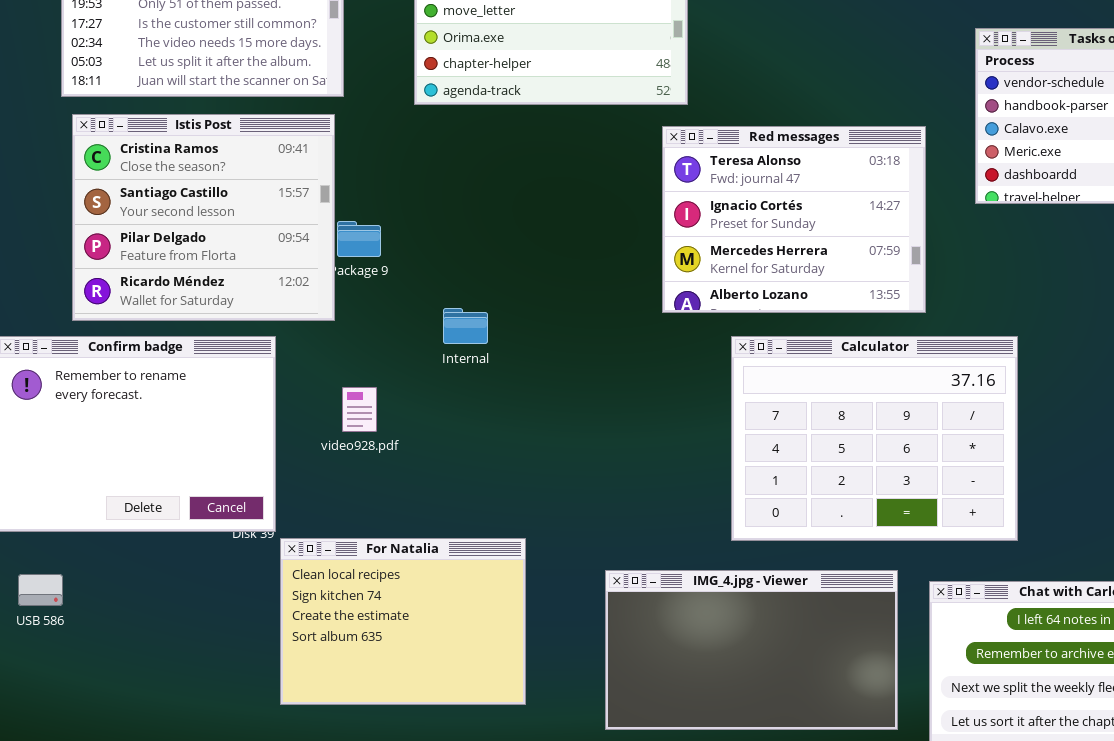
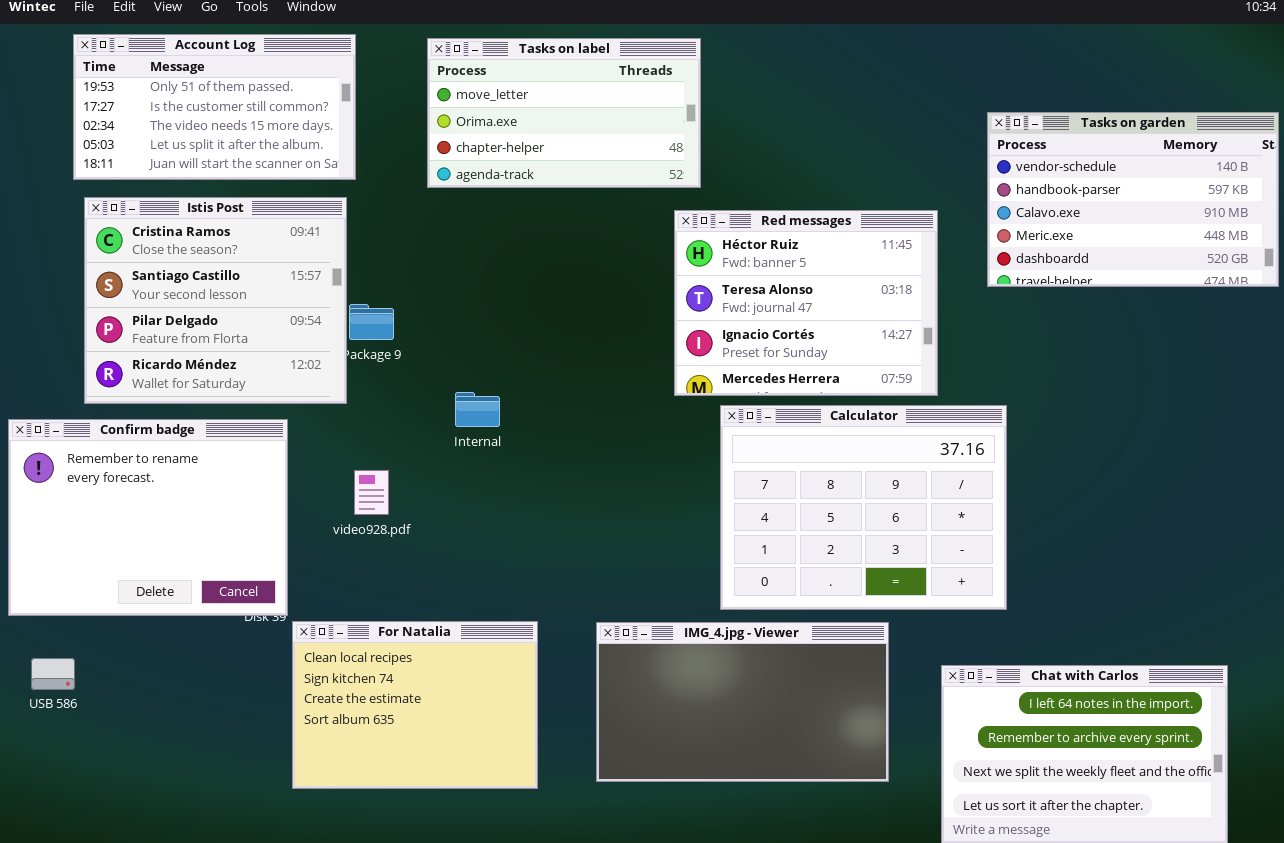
Red messages: [662,126,926,313] -> [674,210,938,396], scrolled up 1 row
Calculator: [731,336,1018,541] -> [720,405,1007,610], moved
IMG_4.jpg - Viewer: [605,570,898,730] -> [596,622,889,782], moved

